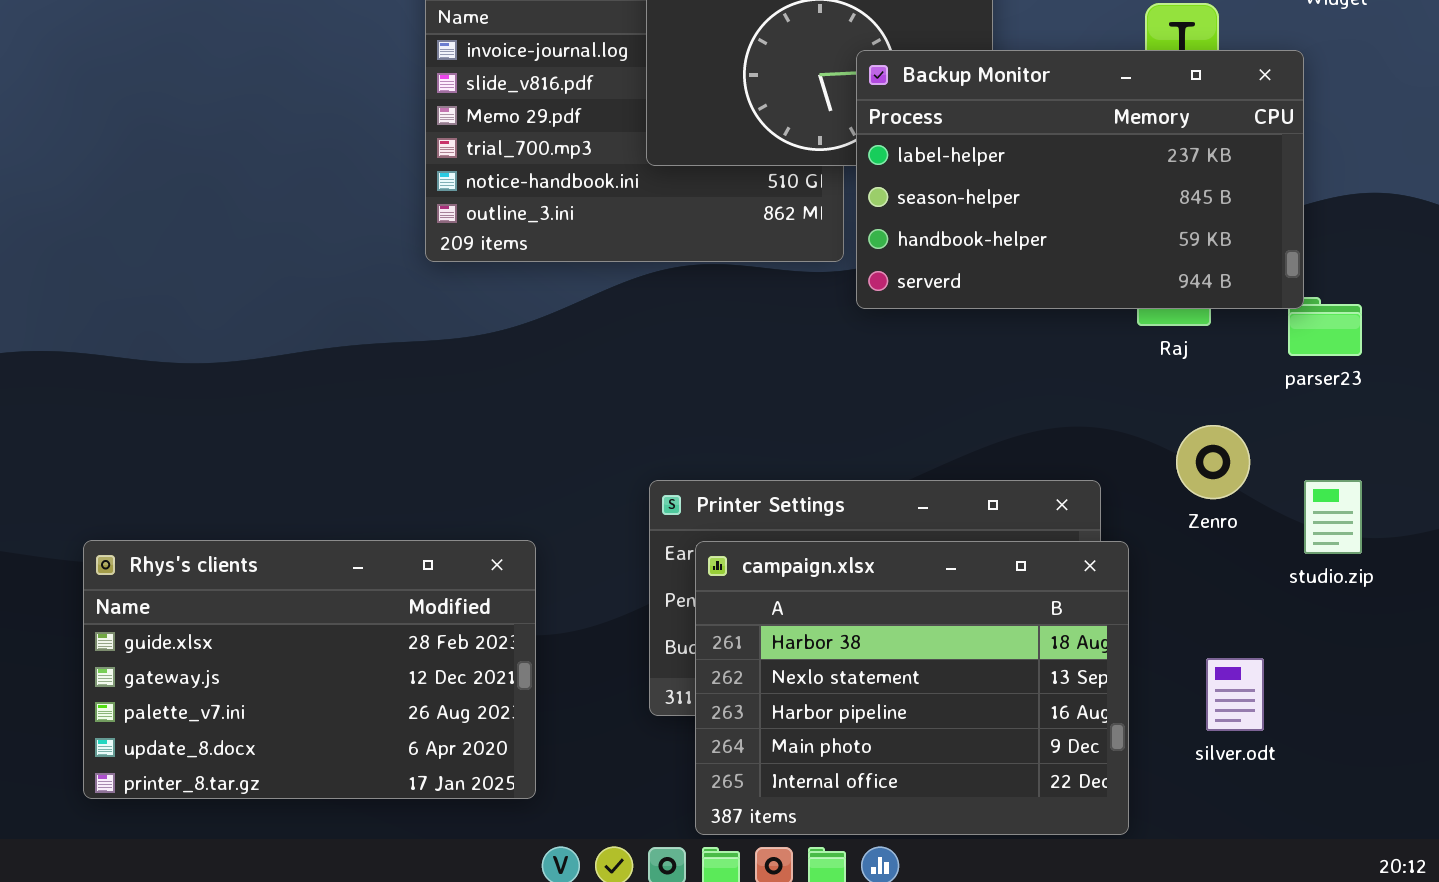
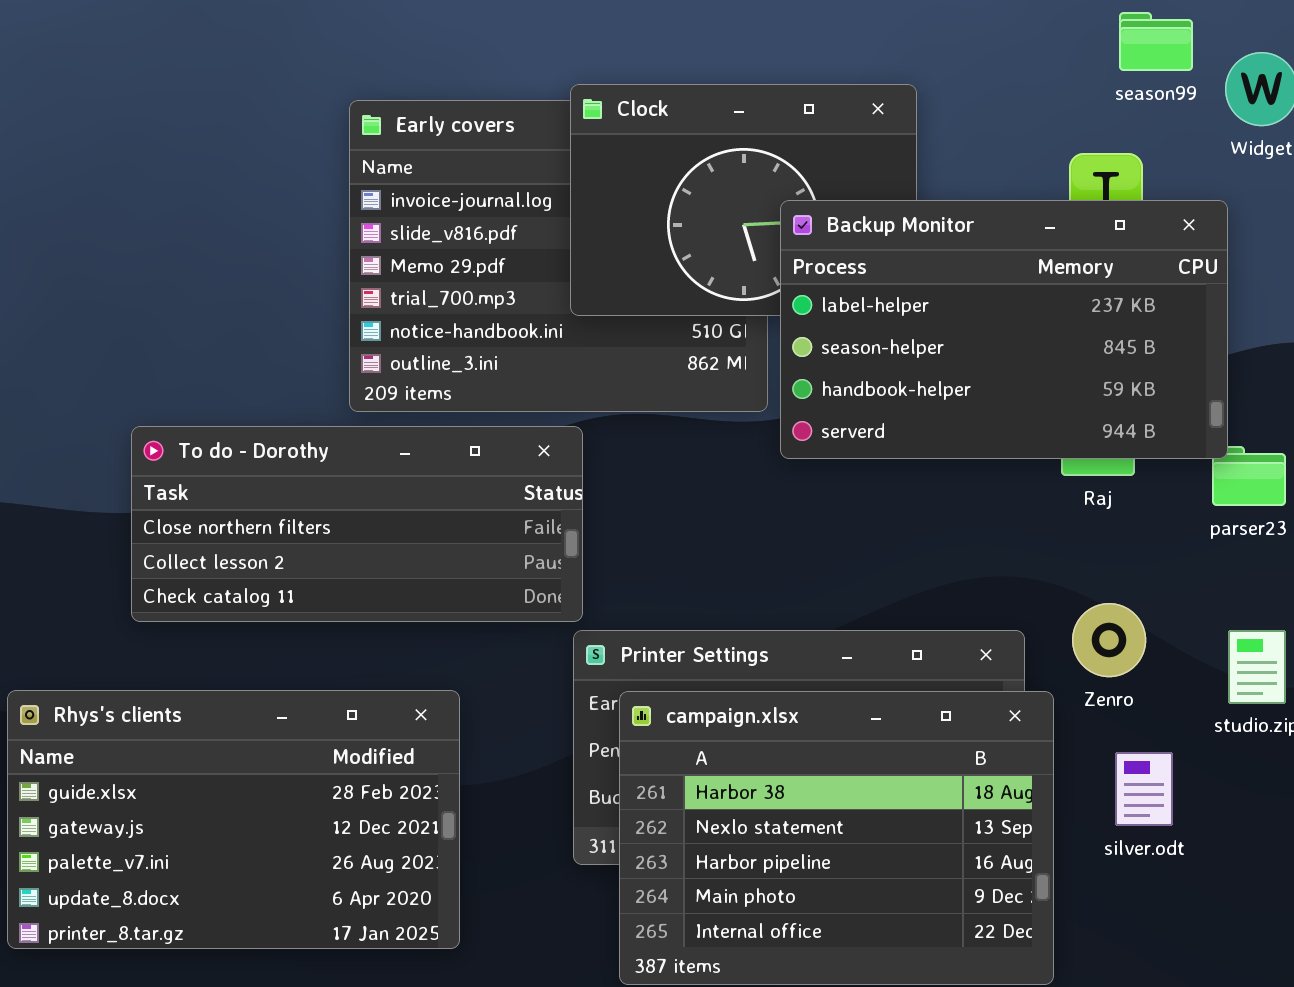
To do - Dorothy: none -> [131,426,583,622], opened
Zenro: [1176,425,1250,499] -> [1072,603,1146,677], moved
silver.odt: [1206,658,1264,731] -> [1115,752,1173,826], moved

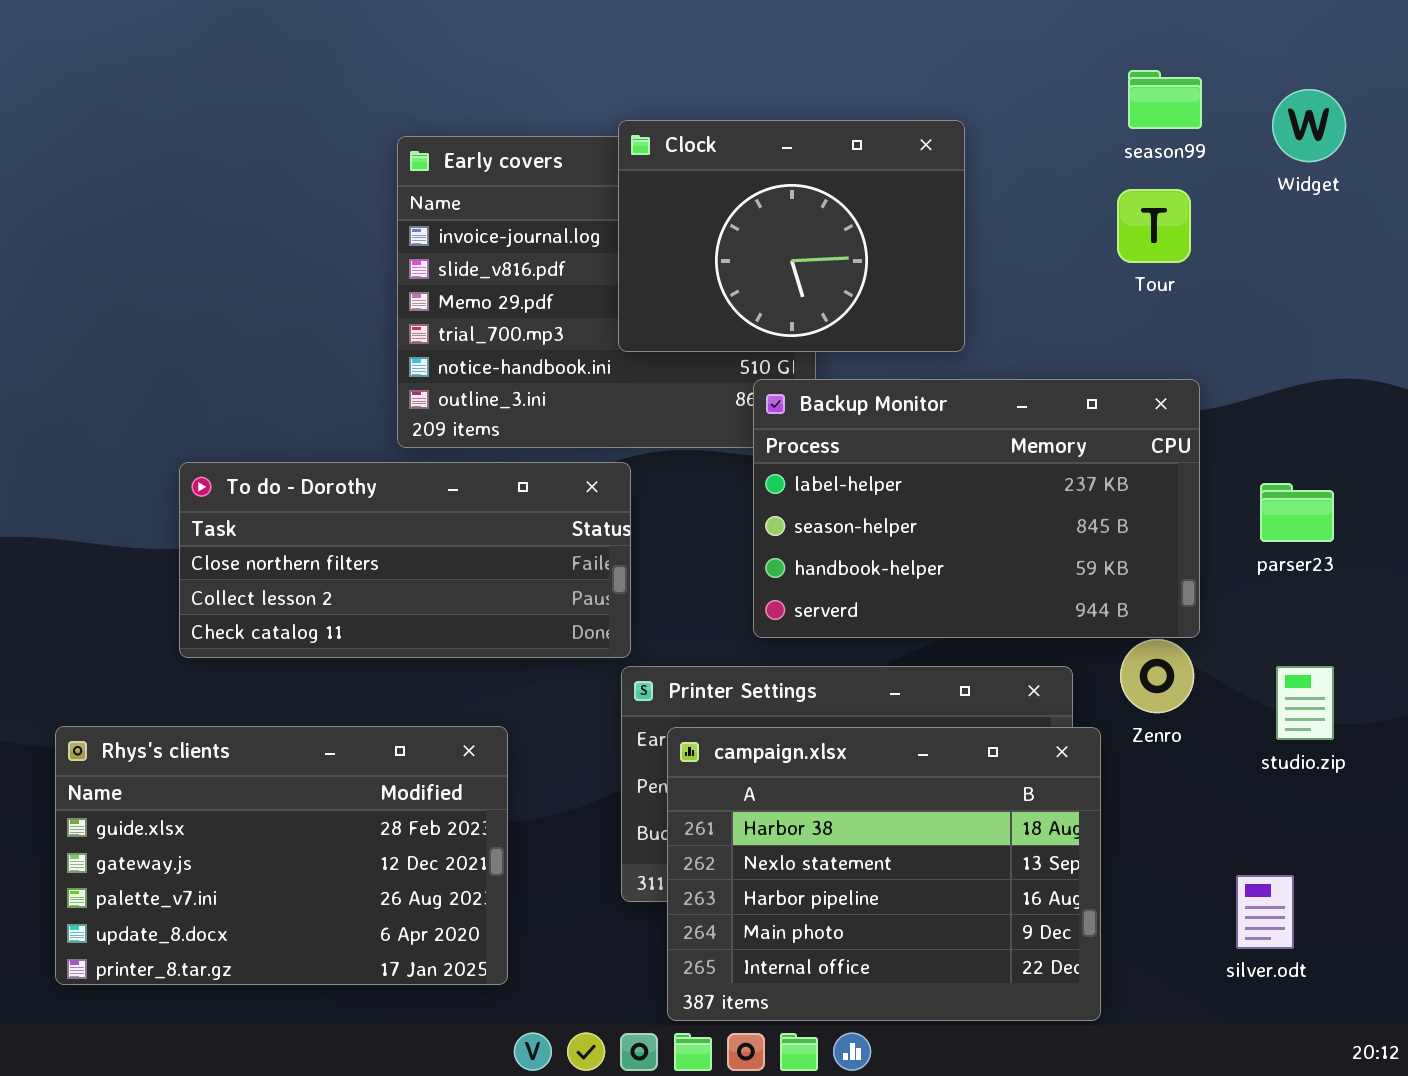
season99: [1119,12,1193,71] -> [1128,70,1202,129], moved
Backup Monitor: [780,200,1228,459] -> [753,379,1200,638], moved
silver.odt: [1115,752,1173,826] -> [1236,875,1294,949], moved

